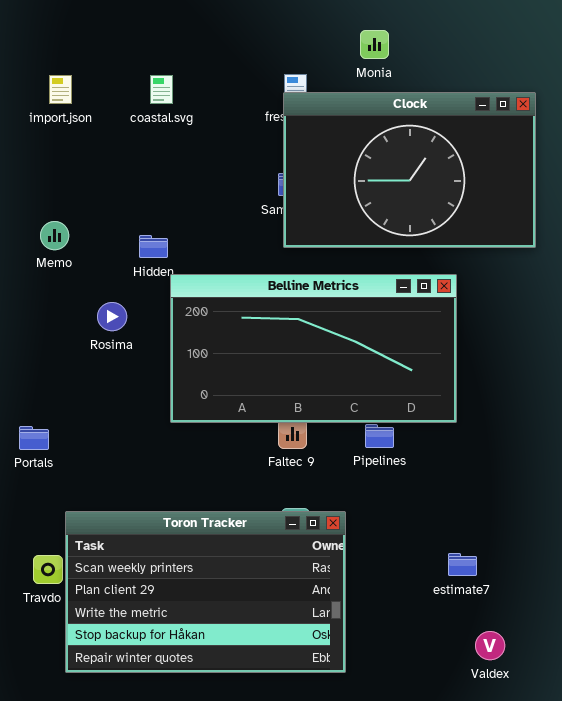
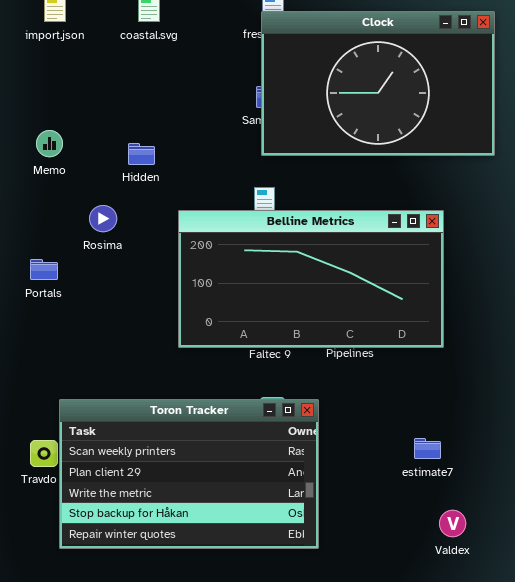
Belline Metrics: [170,274,457,423] -> [178,210,444,348], moved
Portals: [19,426,49,450] -> [30,259,58,280], moved

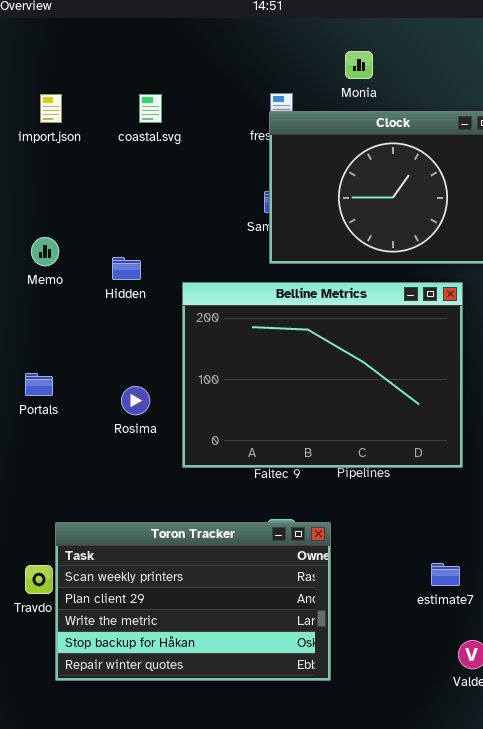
Hidden: [128,143,155,165] -> [112,257,141,280], moved
Rosima: [89,205,117,232] -> [121,386,150,415], moved
Belline Metrics: [178,210,444,348] -> [182,282,463,468], resized

